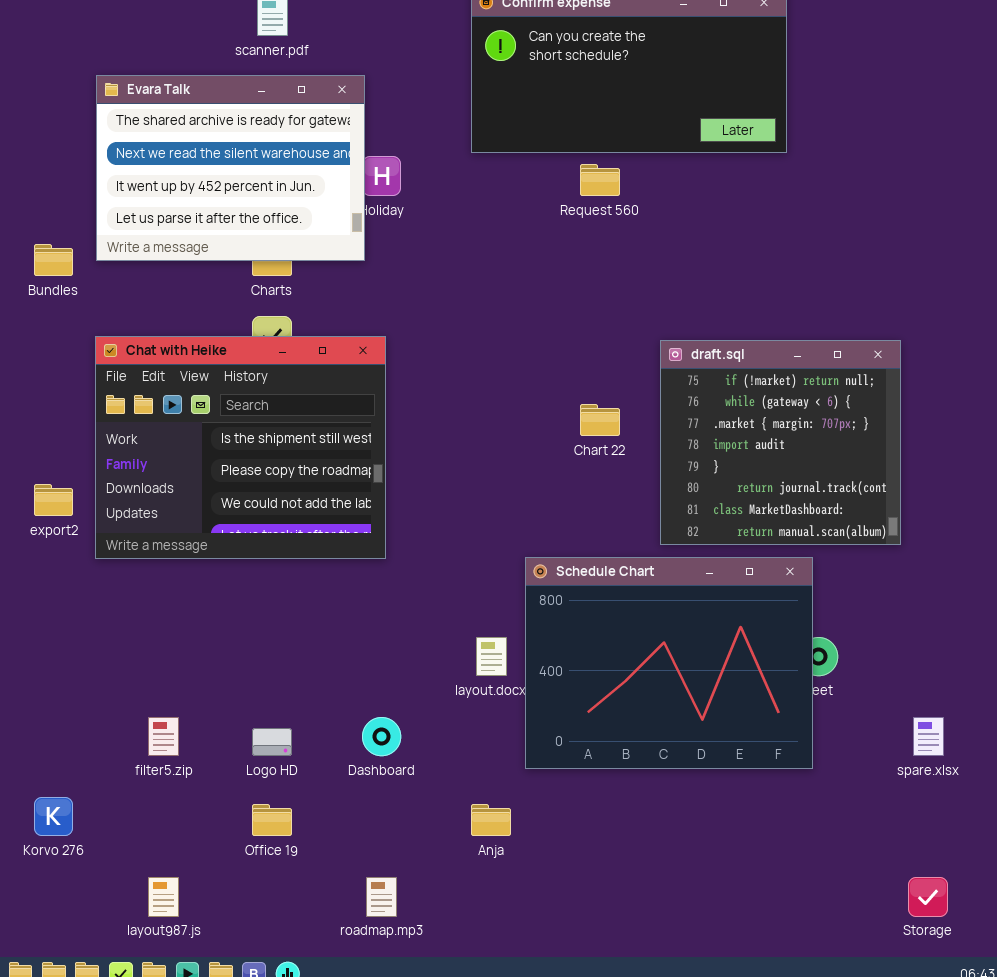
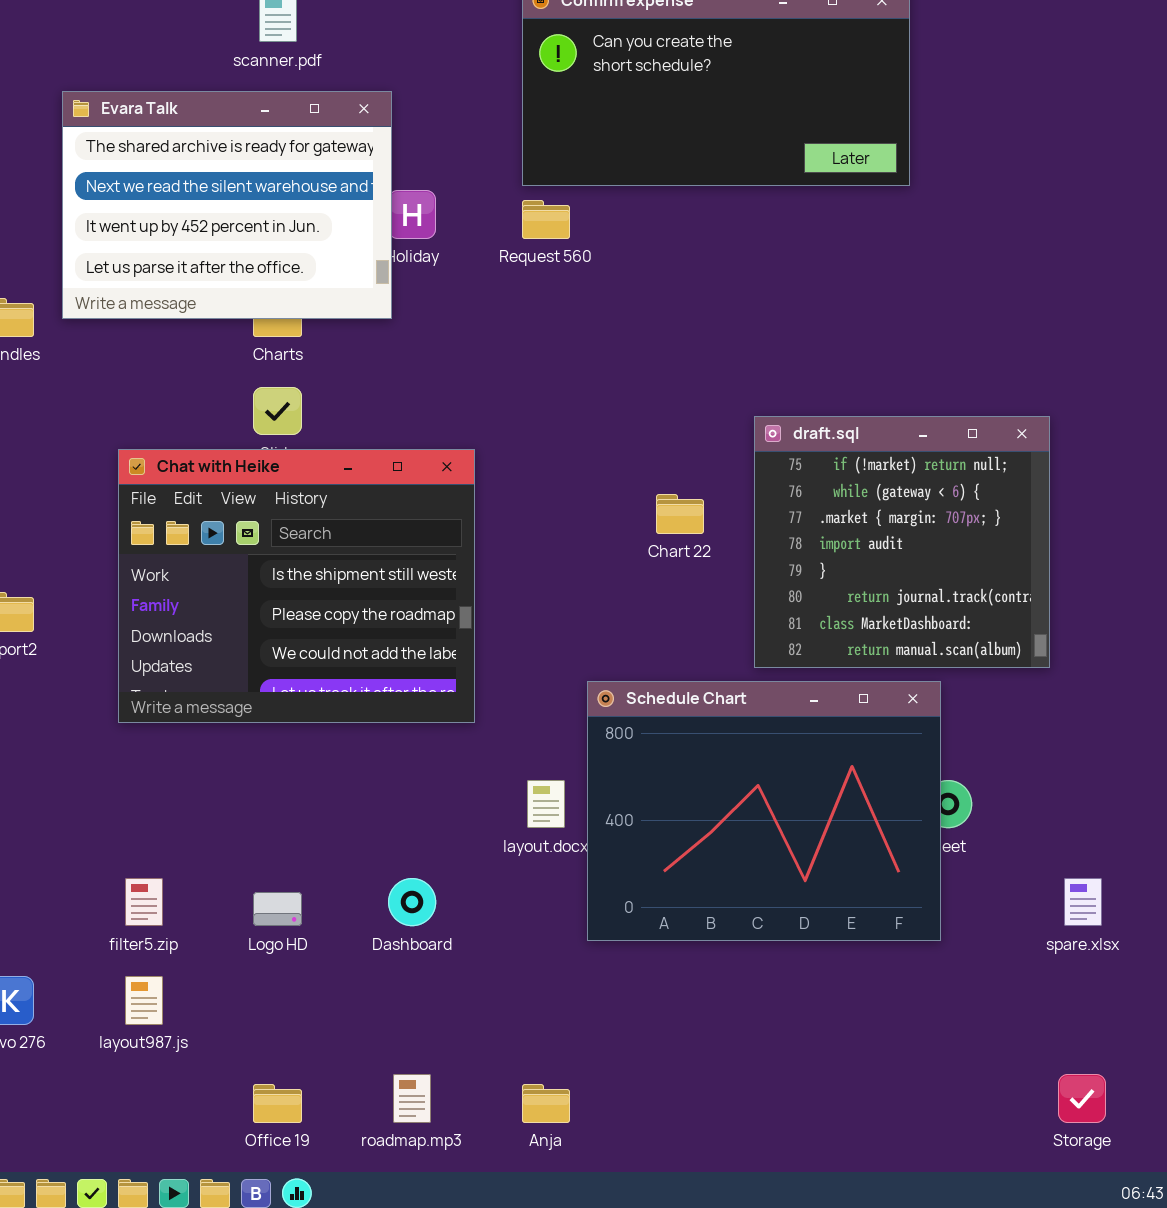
Request 560: [580,164,620,196] -> [522,200,570,239], moved
Chat with Heike: [95,336,386,559] -> [118,449,475,723], moved
Office 19: [252,804,292,836] -> [253,1084,302,1123], moved
Anja: [471,804,511,836] -> [522,1084,570,1123], moved
layout987.js: [148,877,179,917] -> [125,976,163,1025], moved

